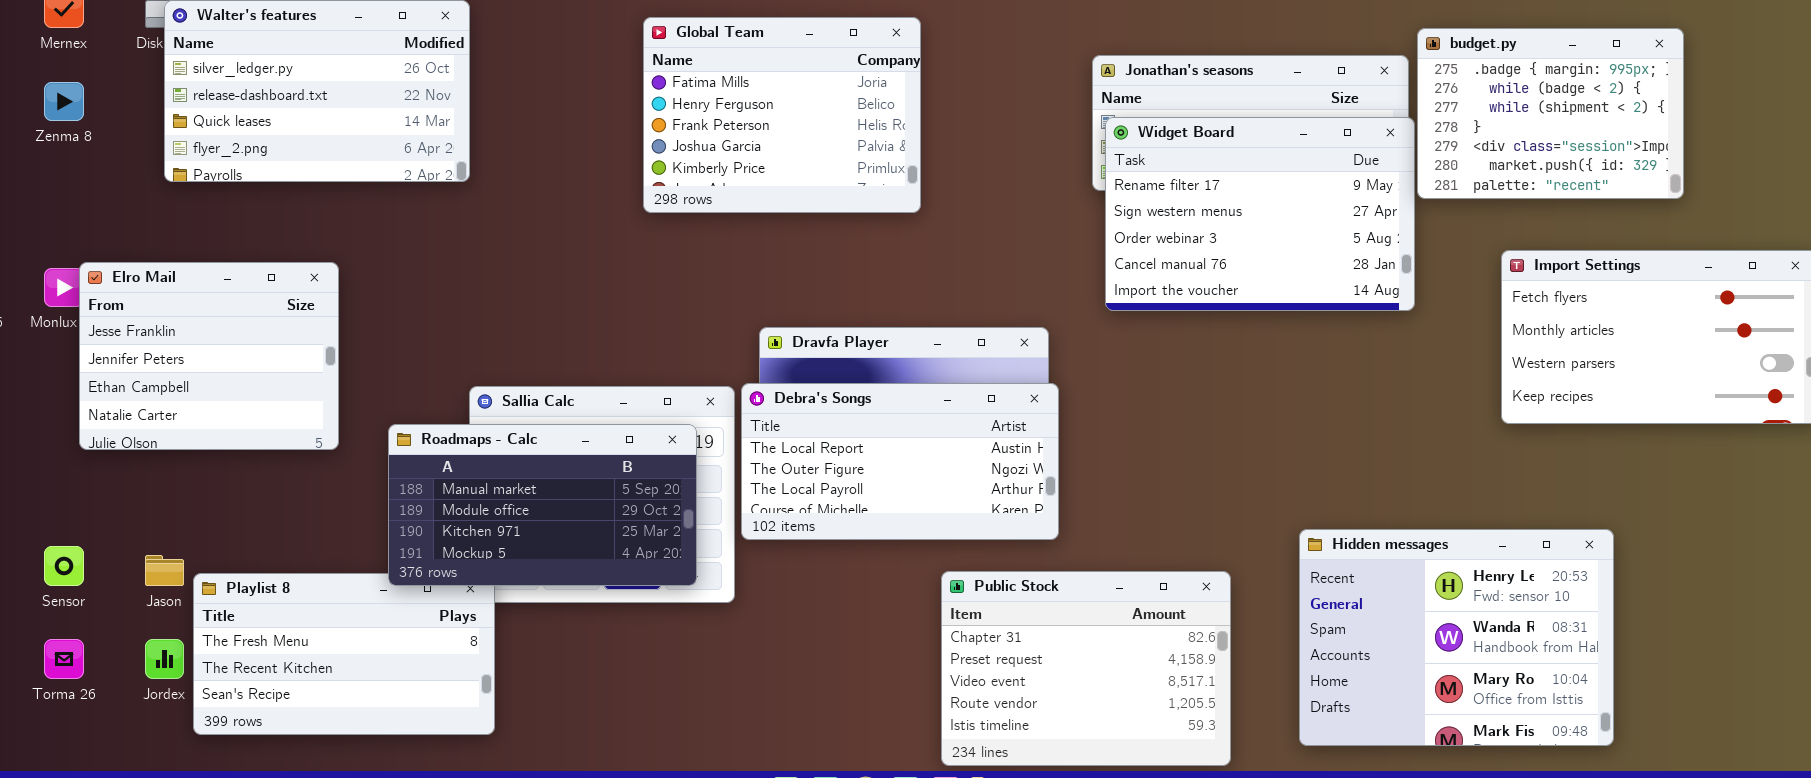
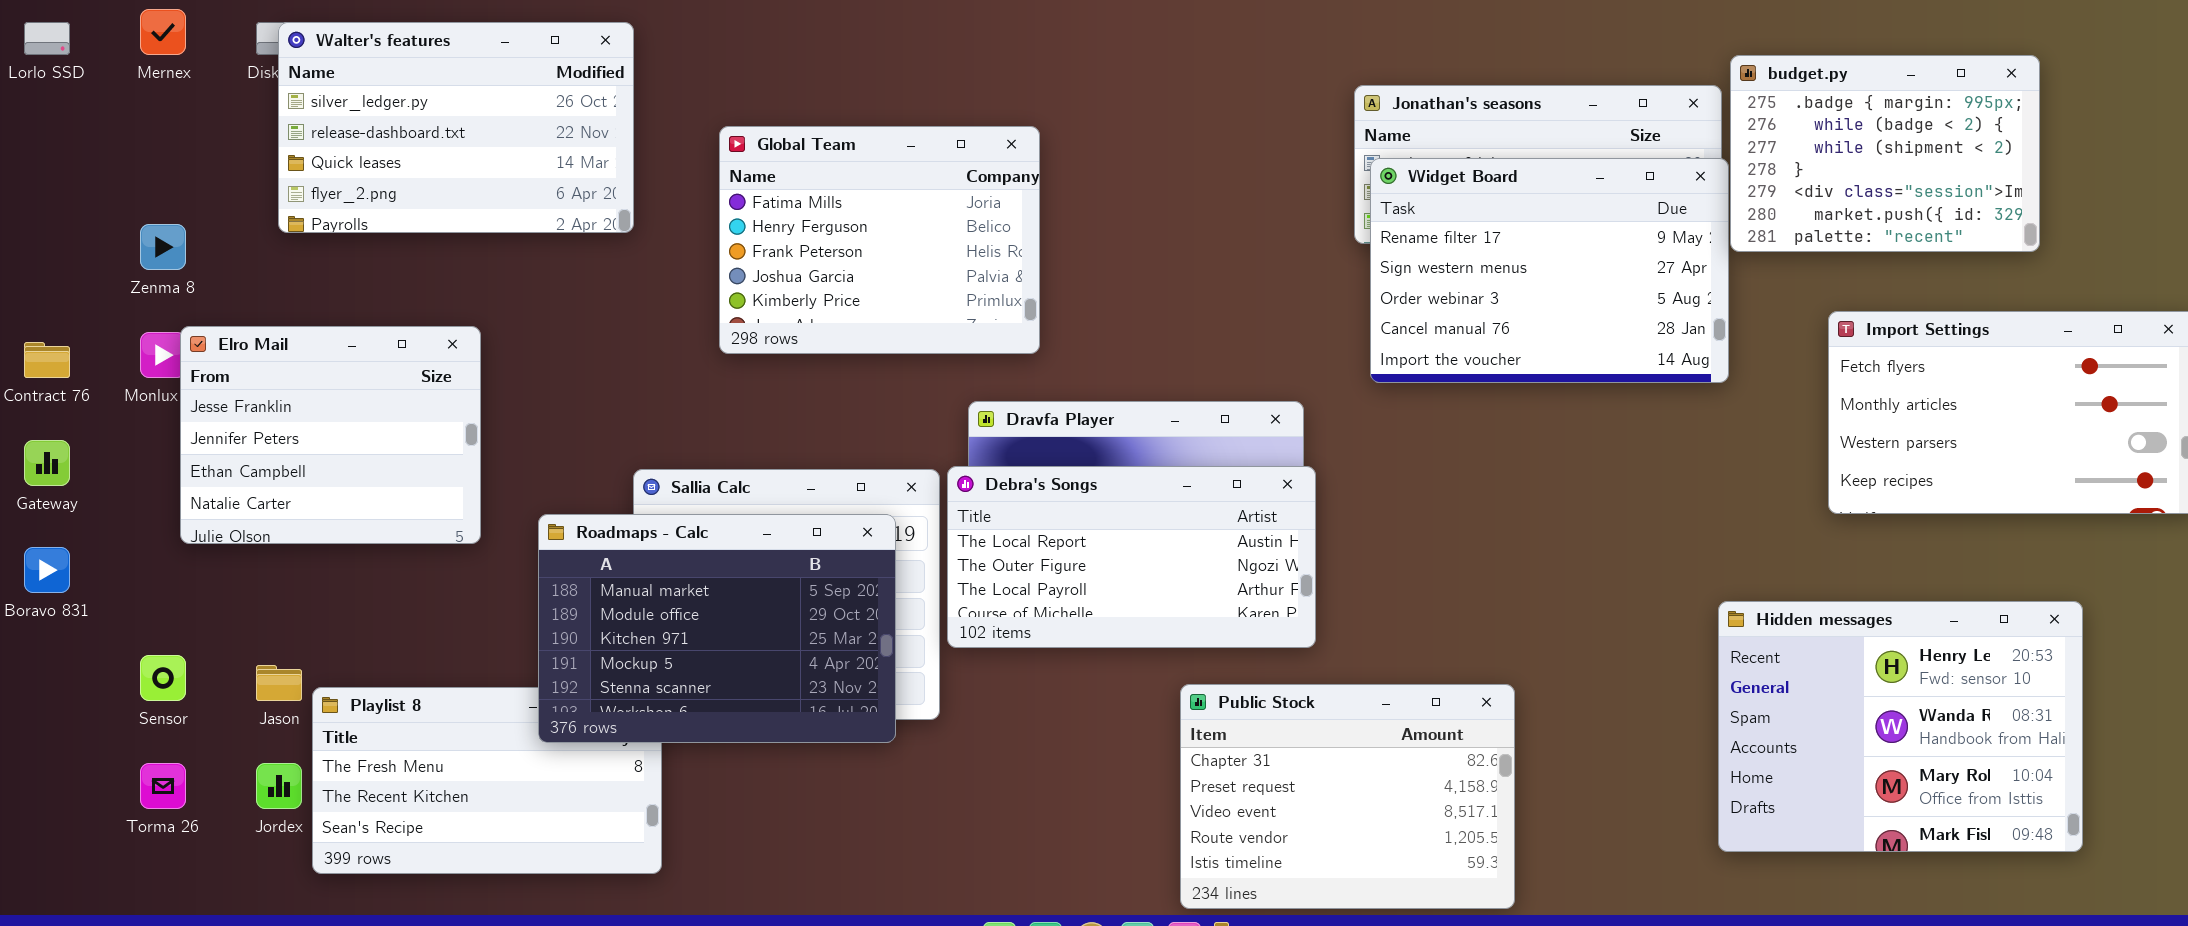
Global Team: [643,17,921,213] -> [719,126,1040,354], moved
Zenma 8: [44,82,84,121] -> [140,224,186,270], moved
Roadmaps - Calc: [388,424,697,586] -> [538,514,896,743], resized
Hidden messages: [1299,529,1614,746] -> [1718,601,2083,852], moved

